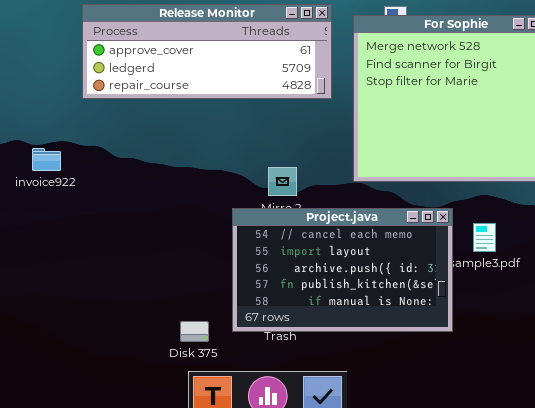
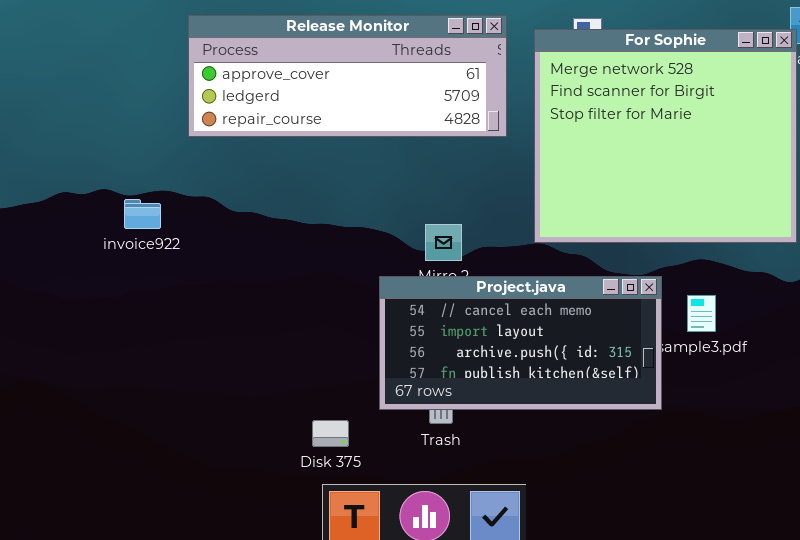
Project.java: [232,208,453,332] -> [379,276,662,410], resized

